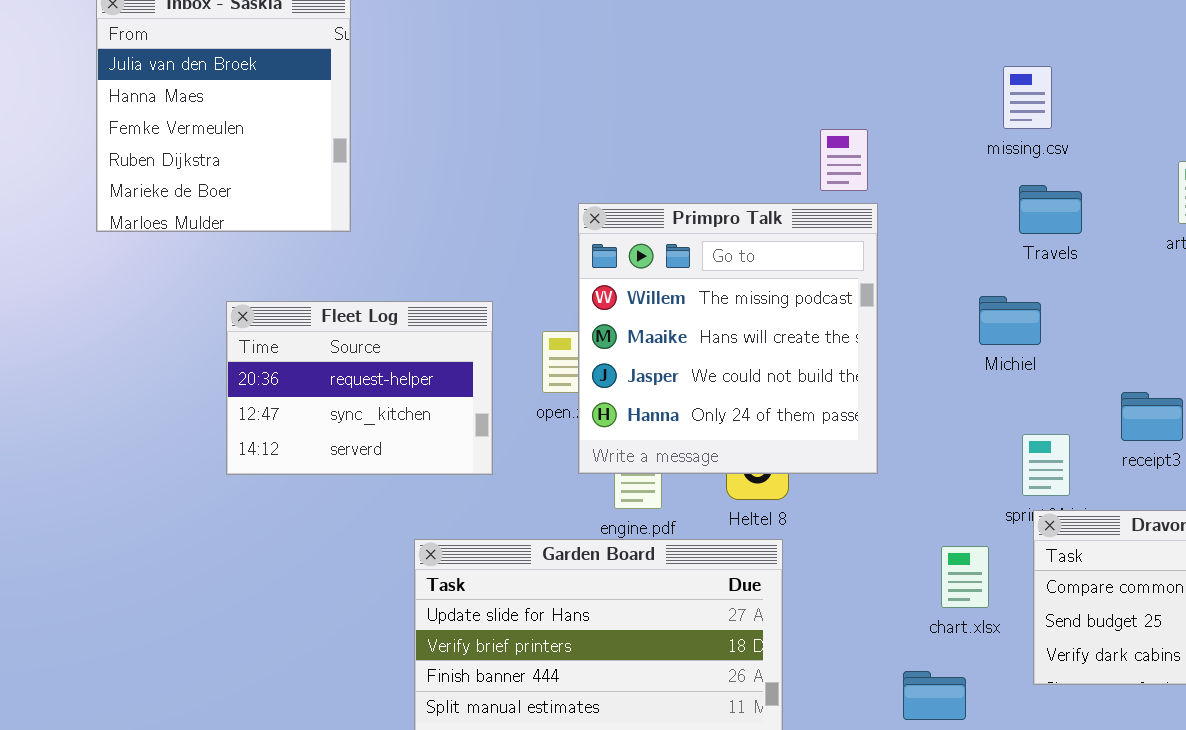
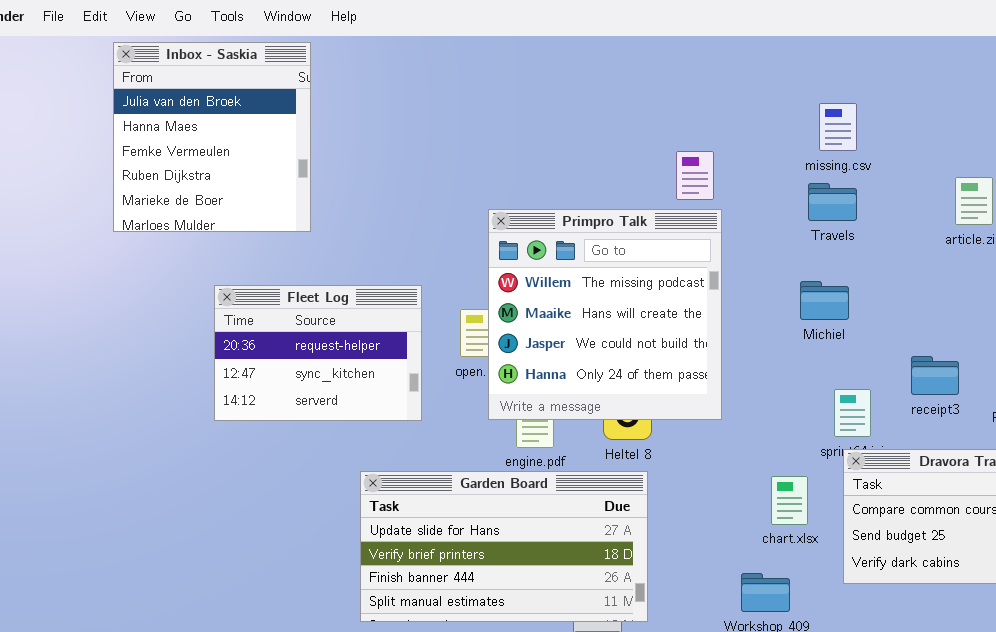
Travels: [1019,185,1082,234] -> [808,183,857,221], moved

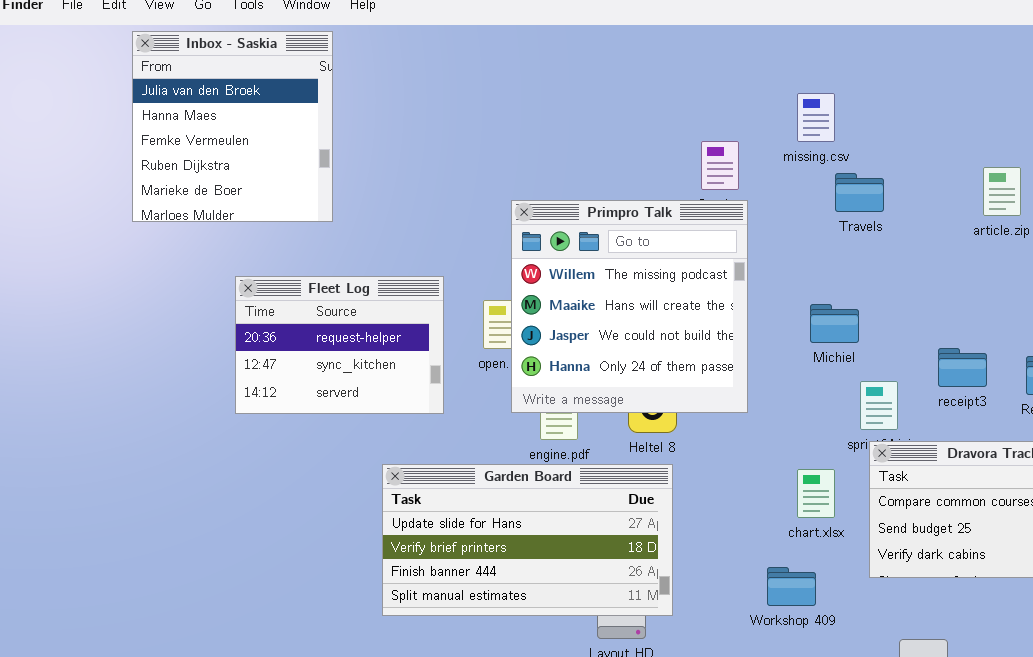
missing.csv: [819,103,857,151] -> [797,93,835,142], moved
Michiel: [800,281,849,320] -> [810,304,859,343], moved

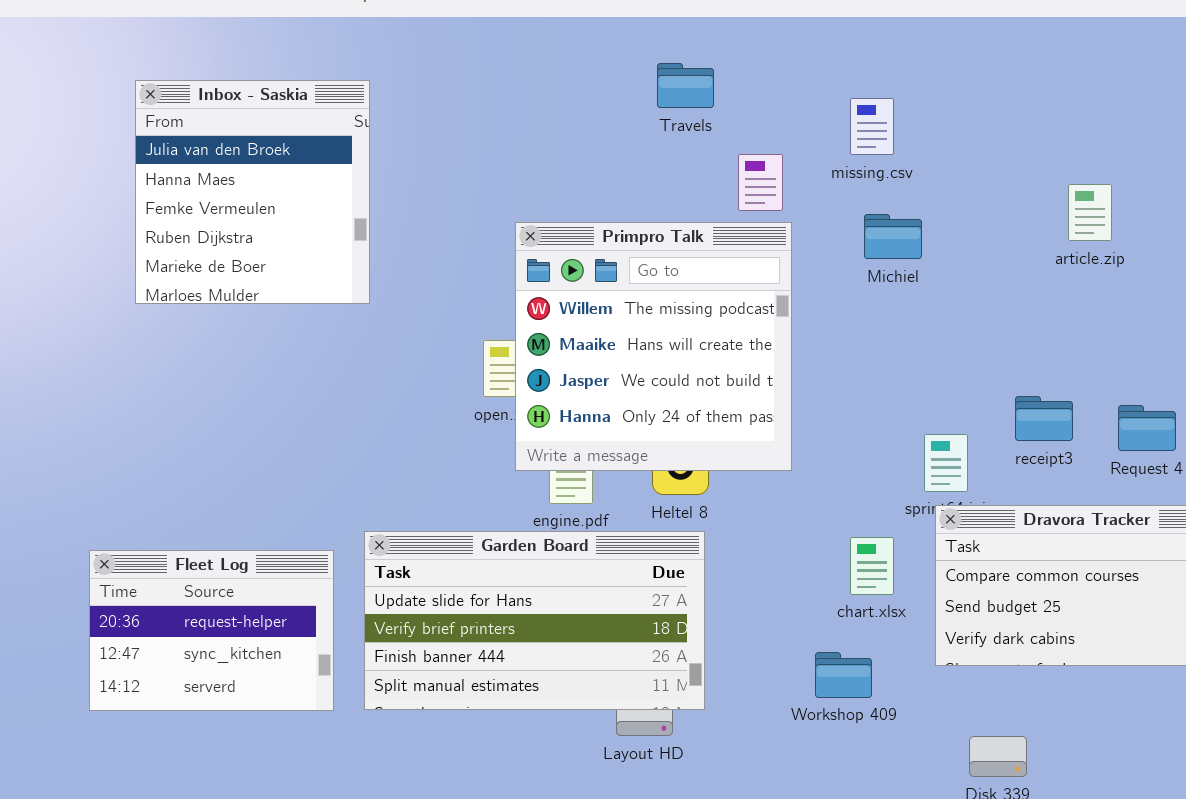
Inbox - Saskia: [132,31,333,222] -> [135,80,370,304], moved
Travels: [835,173,884,212] -> [657,63,714,108], moved
Fleet Log: [235,276,444,414] -> [89,550,334,711], moved
Michiel: [810,304,859,343] -> [864,214,922,259], moved

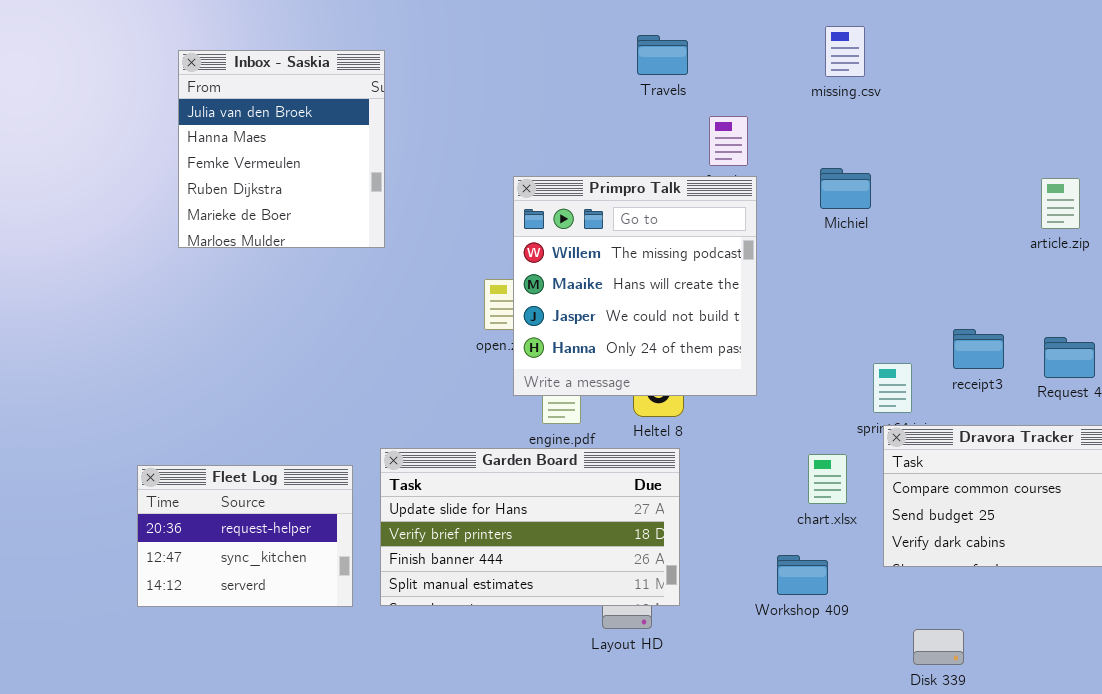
missing.csv: [850,98,894,155] -> [825,26,865,77], moved
article.zip: [1068,184,1112,241] -> [1041,178,1080,229], moved

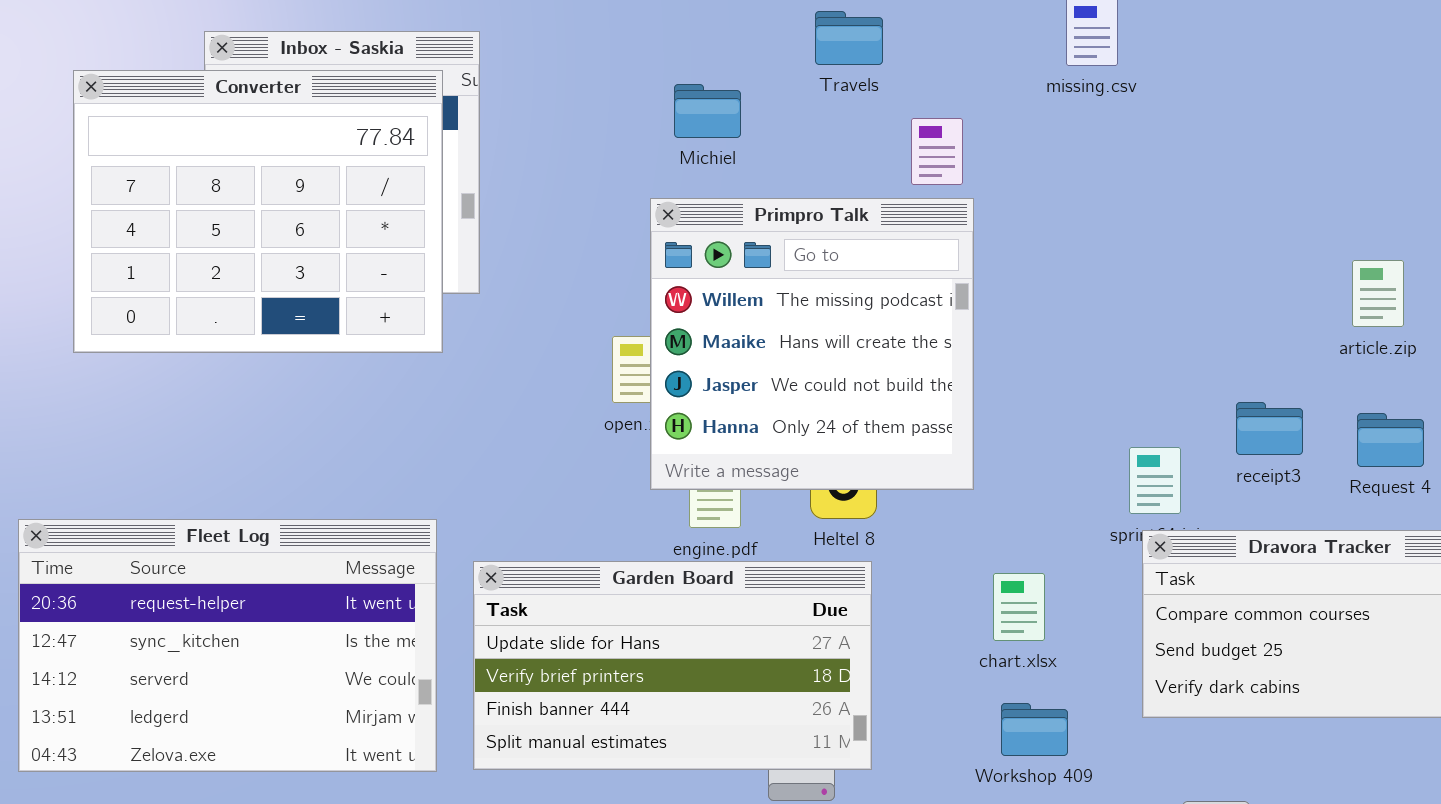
Converter: none -> [73,70,443,353], opened
Michiel: [820,168,871,209] -> [674,84,741,138], moved
article.zip: [1041,178,1080,229] -> [1352,260,1404,327], moved
chart.xlsx: [808,454,847,504] -> [993,573,1045,641], moved
Fleet Log: [137,465,353,607] -> [18,519,437,772], resized

